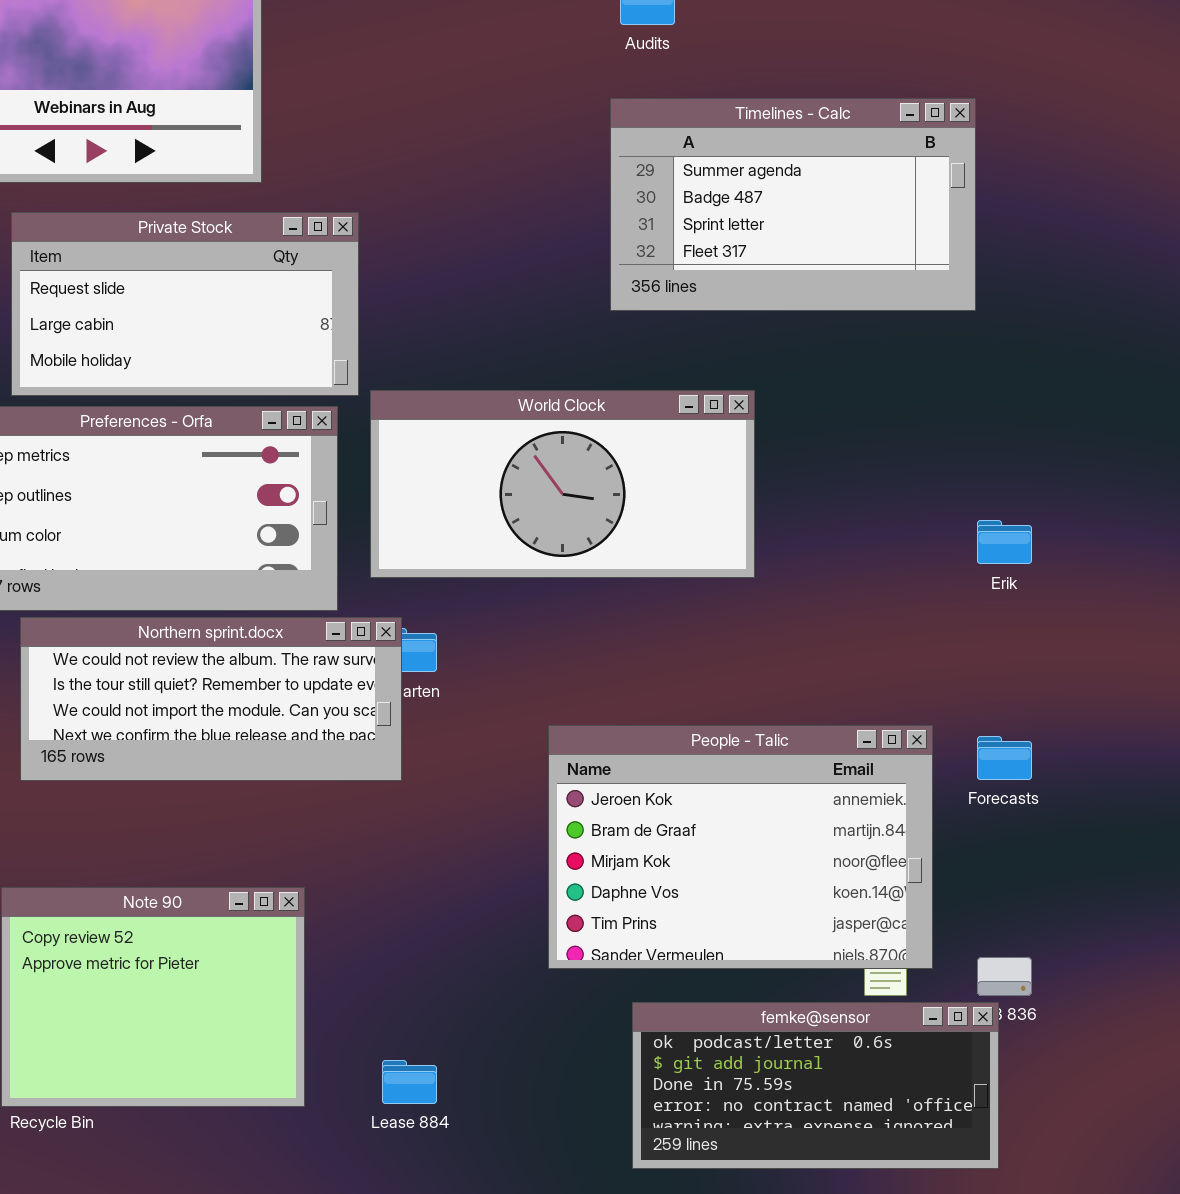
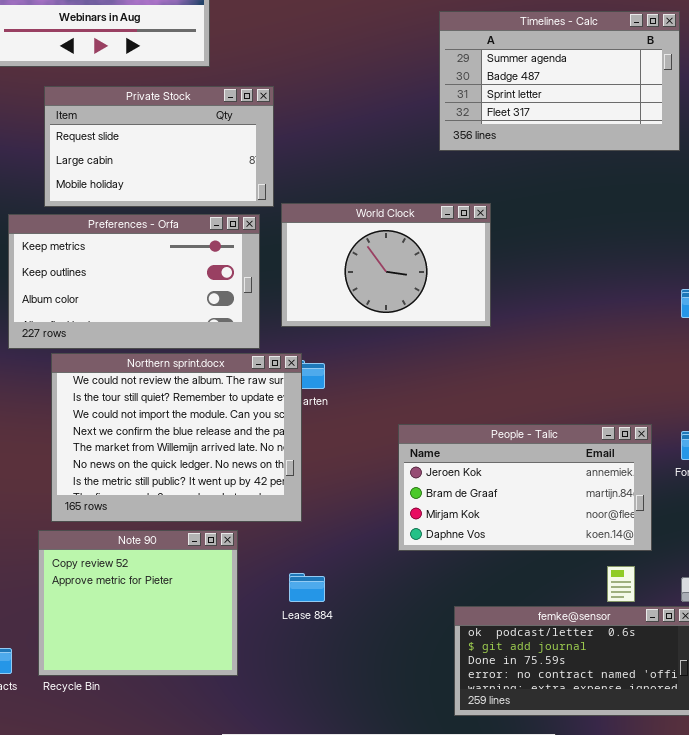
World Clock: [370,390,755,578] -> [281,203,491,327], resized
Northern sprint.docx: [20,617,402,781] -> [51,353,302,522], resized
People - Talic: [548,725,933,969] -> [398,424,652,551], resized
Lease 884: [382,1060,437,1104] -> [289,573,325,602], moved

